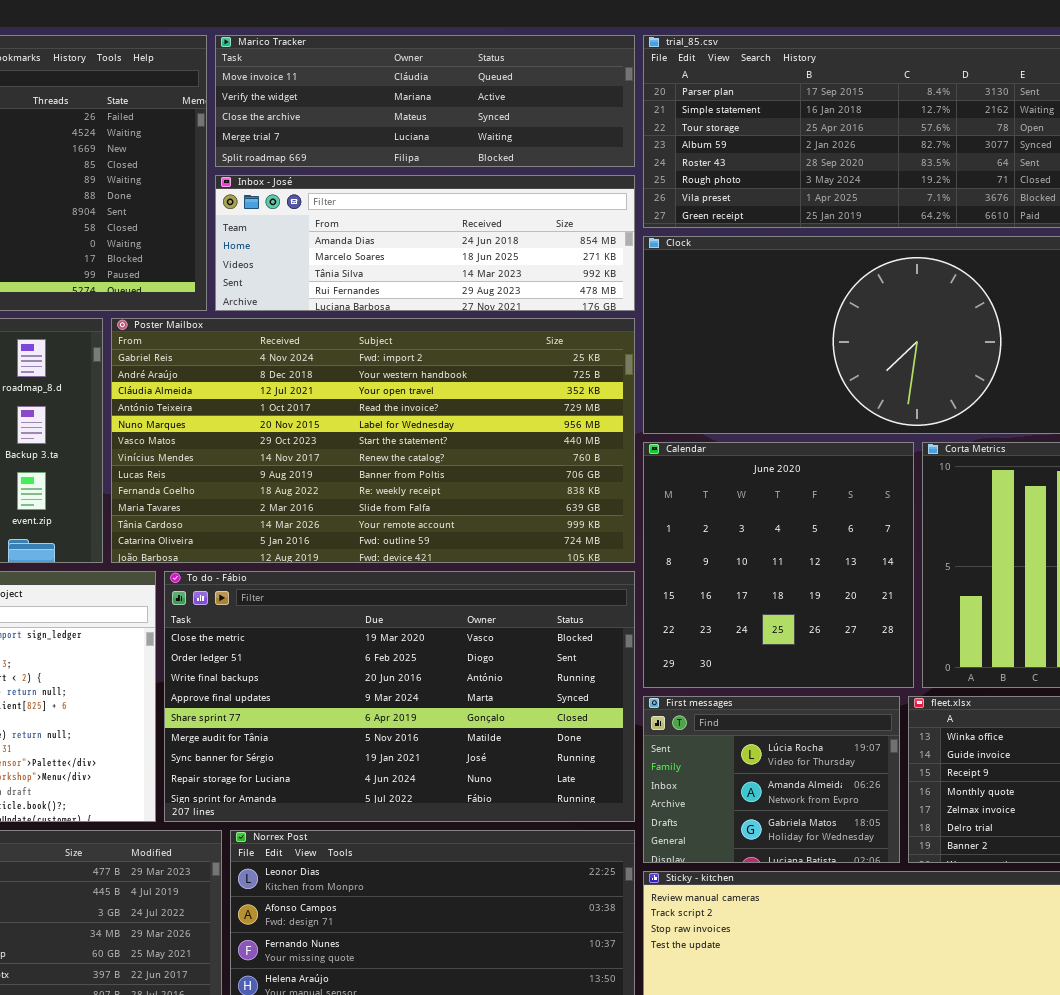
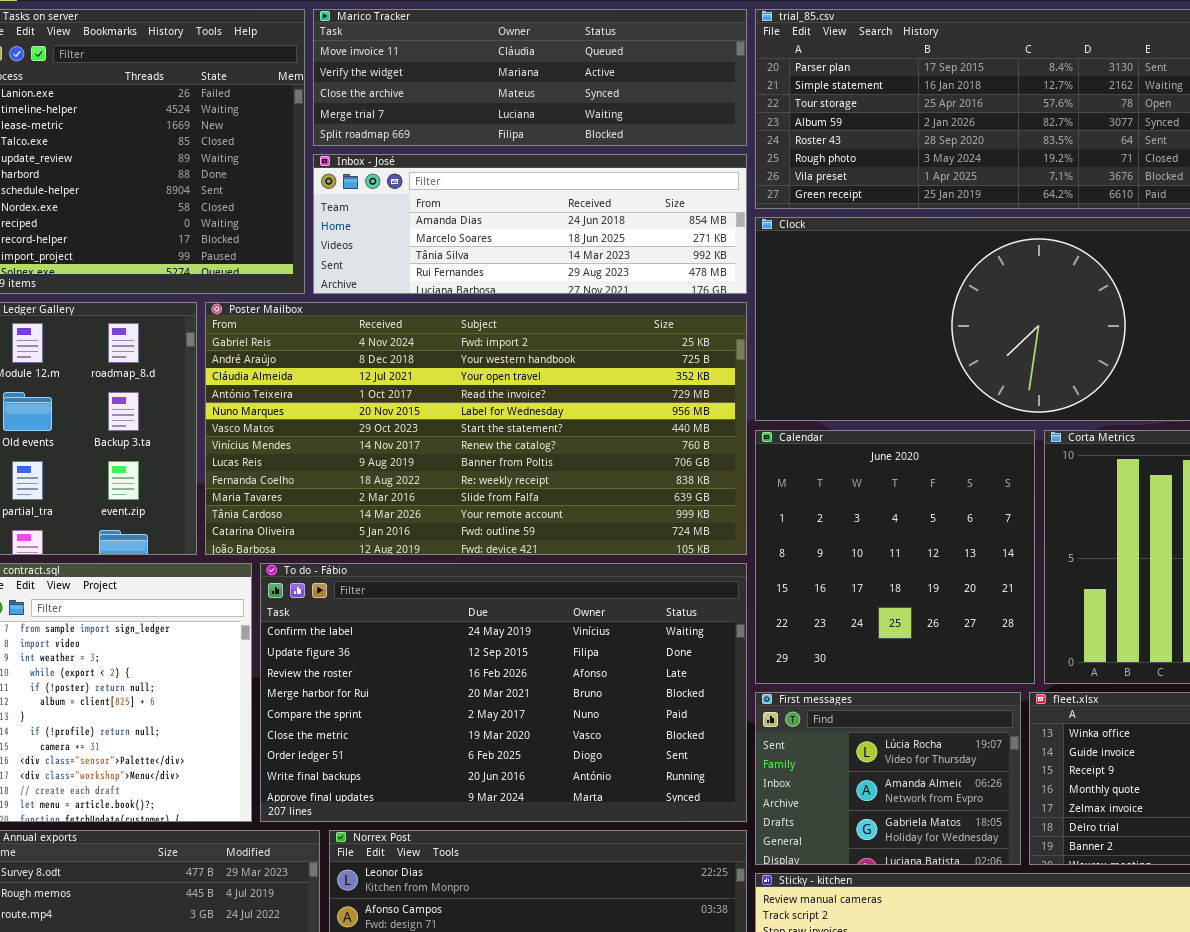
To do - Fábio: [164,571,635,822] -> [260,563,747,822], scrolled up 5 rows

